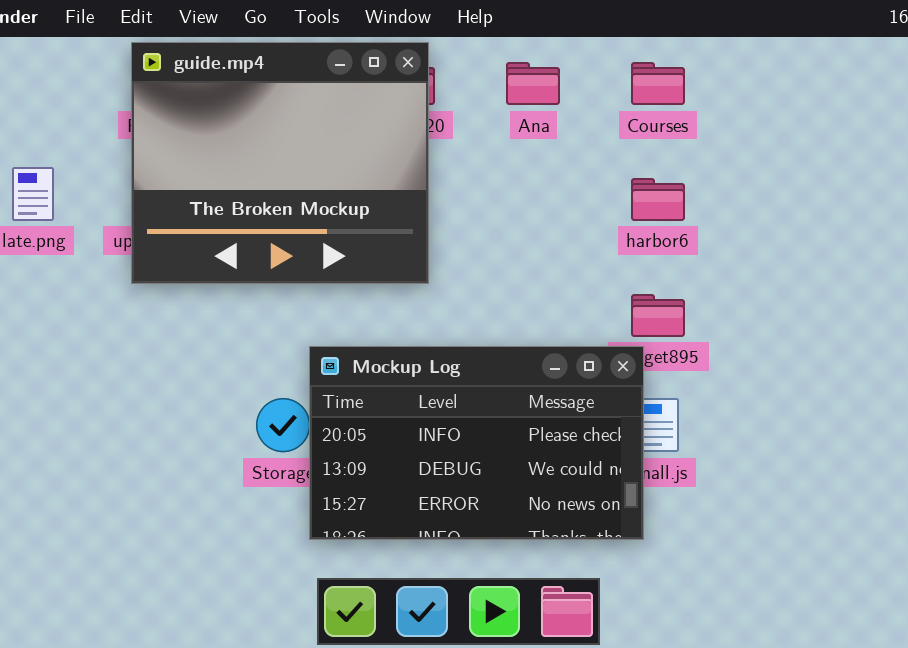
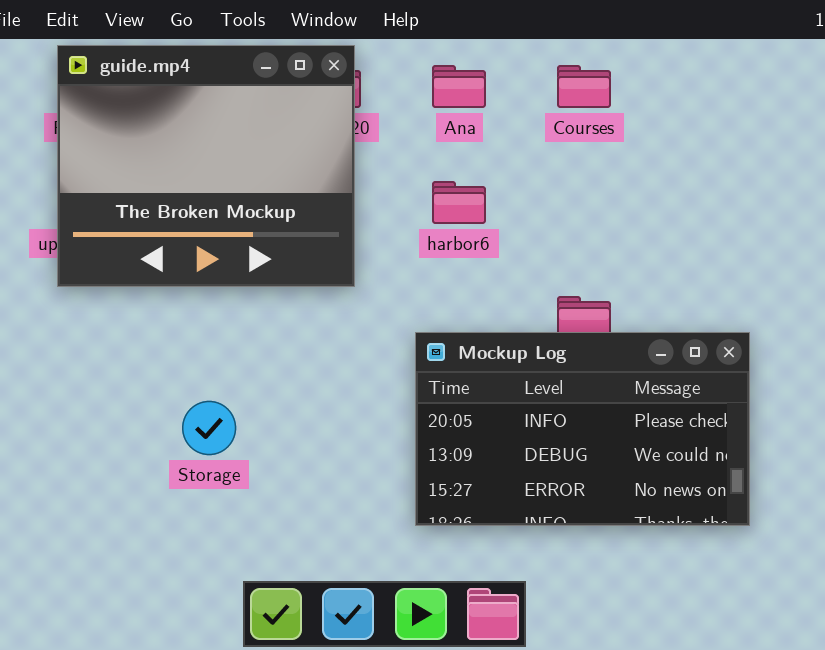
harbor6: [631,178,685,221] -> [432,181,486,224], moved
Mockup Log: [309,346,644,540] -> [415,332,750,526], moved

